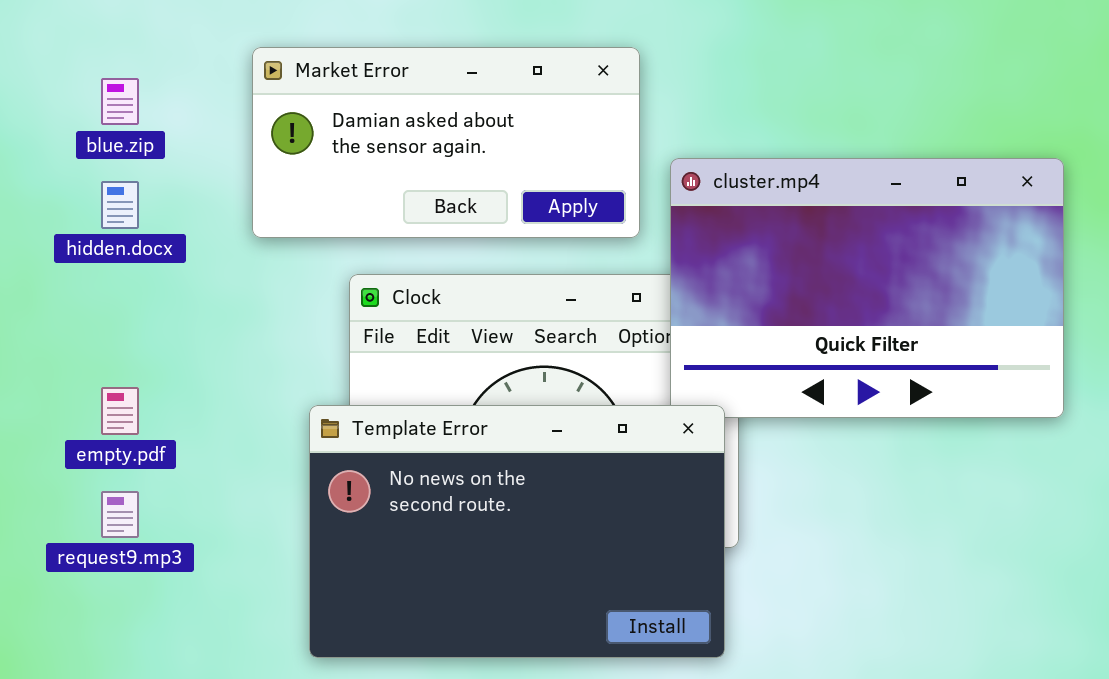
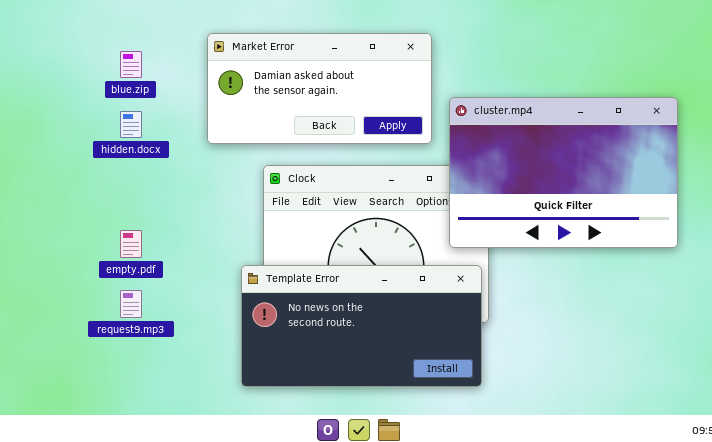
Template Error: [309,405,725,658] -> [241,265,482,387], resized

